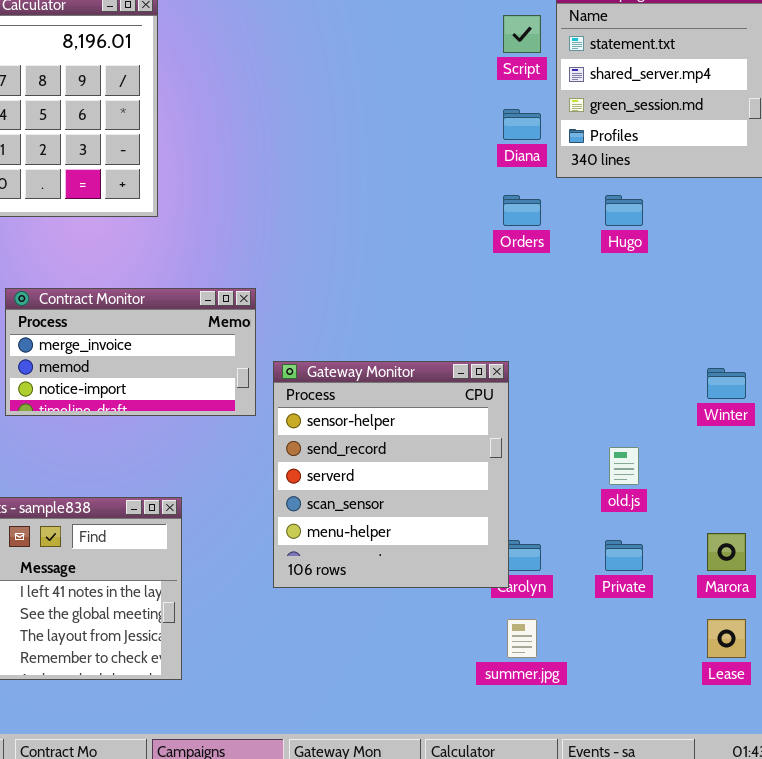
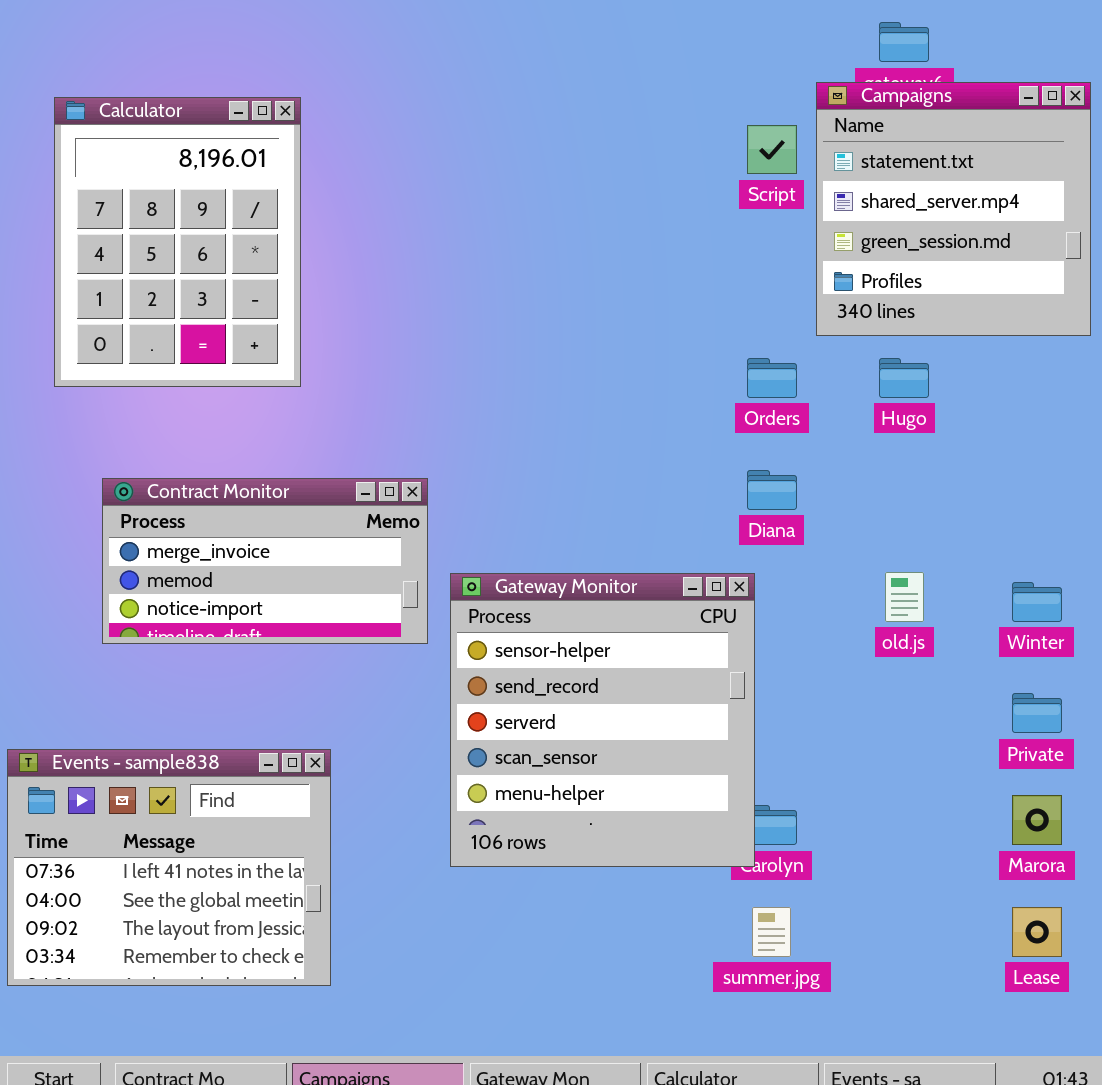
Diana: [503,109,541,140] -> [747,470,797,510], moved
old.js: [609,447,639,485] -> [885,572,924,622], moved
Private: [605,540,643,571] -> [1012,693,1062,733], moved

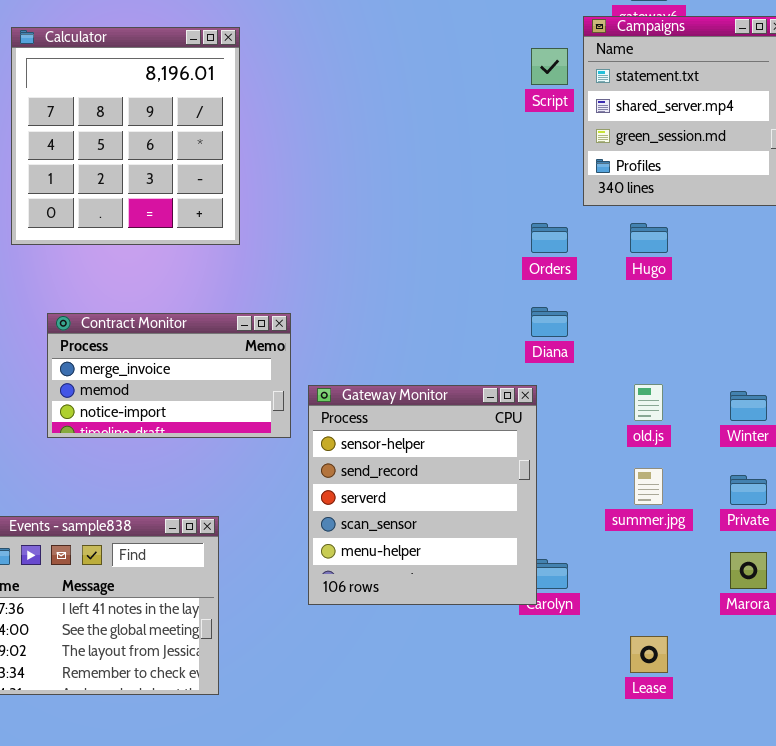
Calculator: [54,97,301,387] -> [11,27,240,245], resized
summer.jpg: [752,907,791,957] -> [634,468,663,505], moved
Lease: [1012,907,1062,957] -> [630,636,668,673], moved

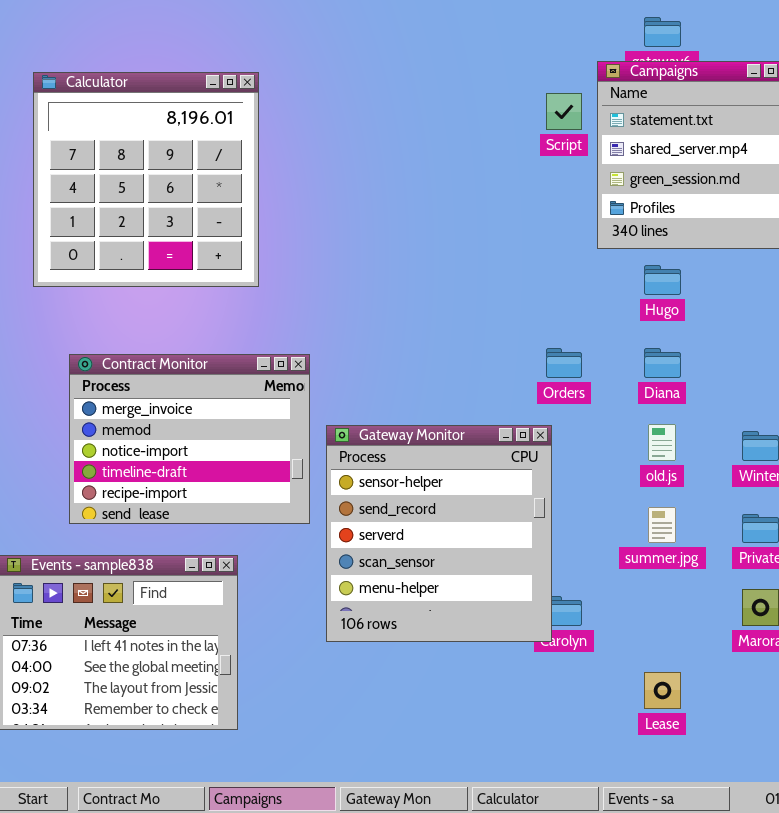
Orders: [531,223,568,253] -> [546,348,582,378], moved
Diana: [531,307,568,337] -> [644,348,681,378], moved
Contract Monitor: [47,313,291,438] -> [69,354,310,524], resized

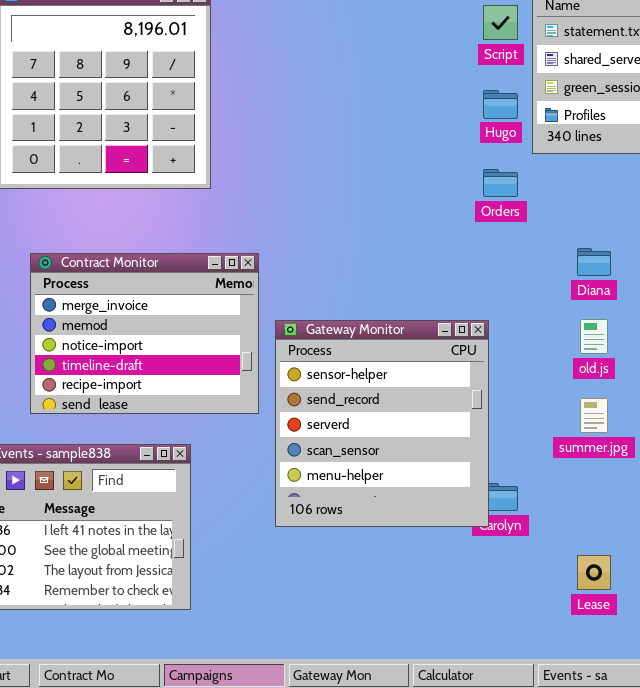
Hugo: [644,265,681,295] -> [483,90,518,119], moved
Orders: [546,348,582,378] -> [483,169,518,197], moved

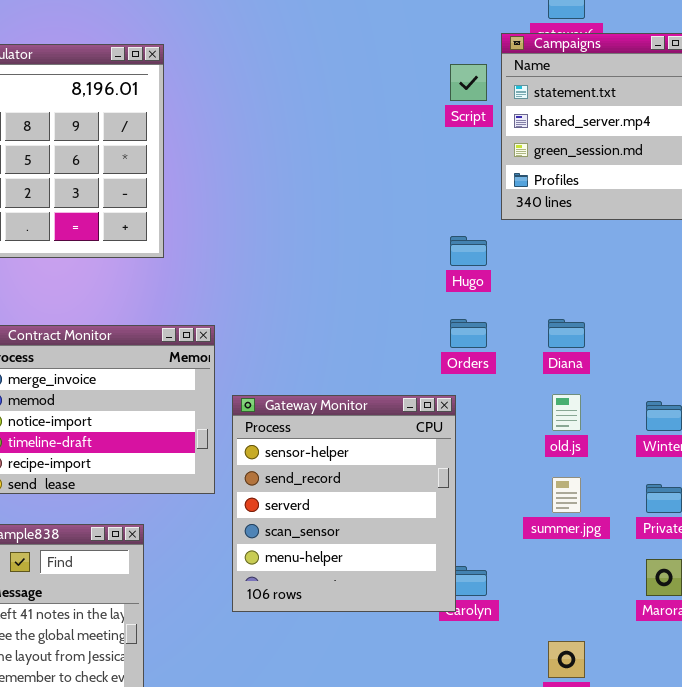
Hugo: [483,90,518,119] -> [450,236,487,266], moved
Orders: [483,169,518,197] -> [450,319,487,348], moved

